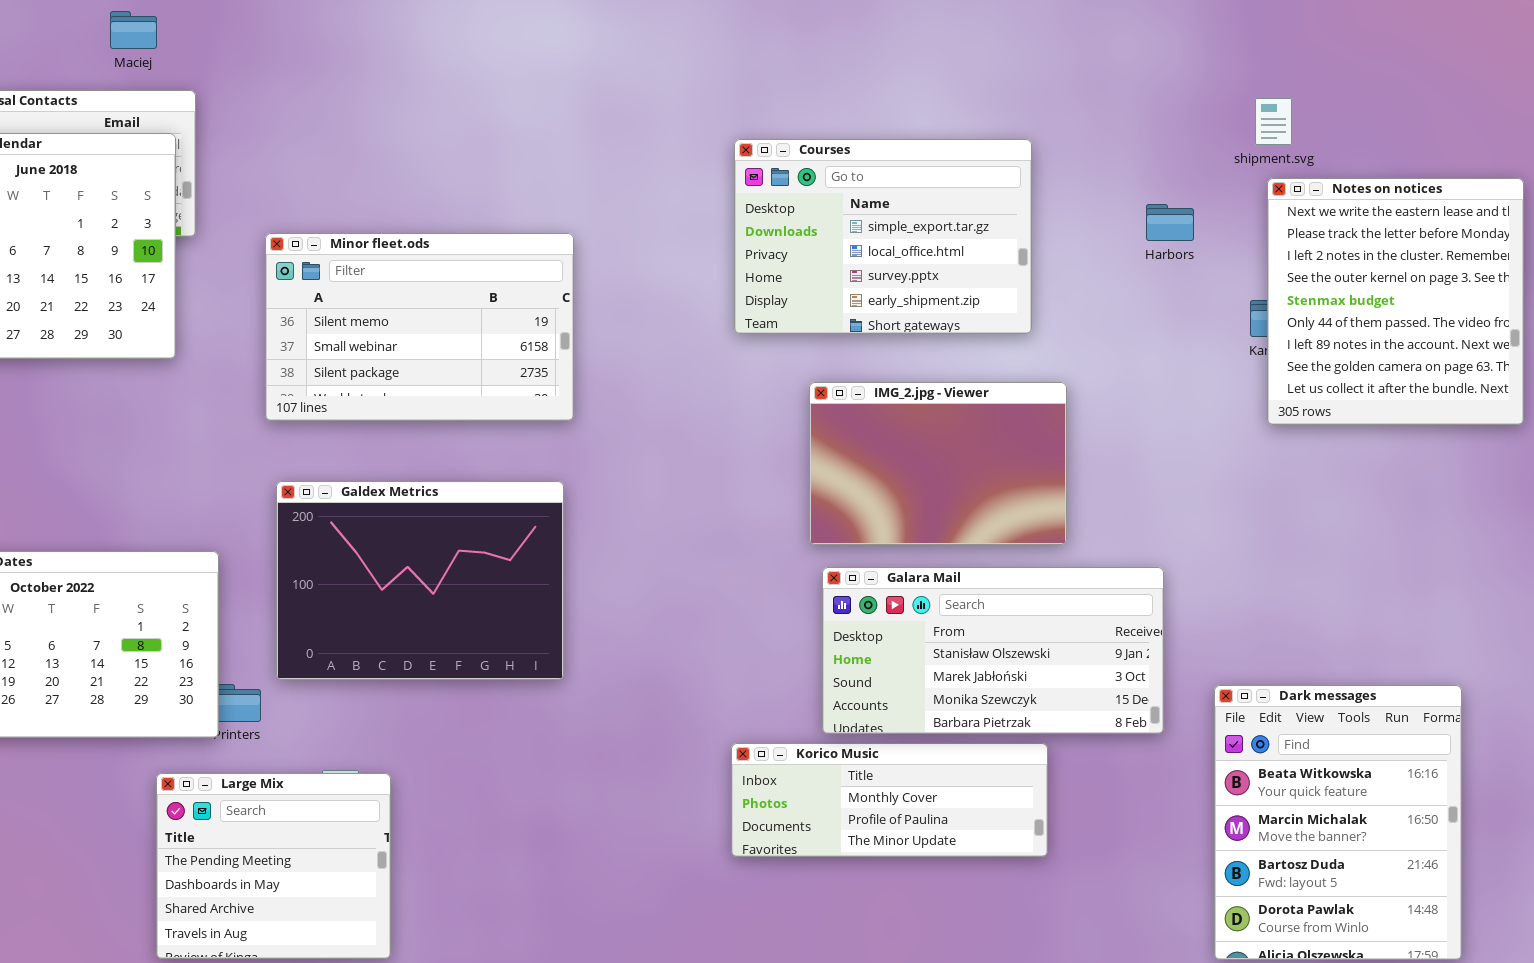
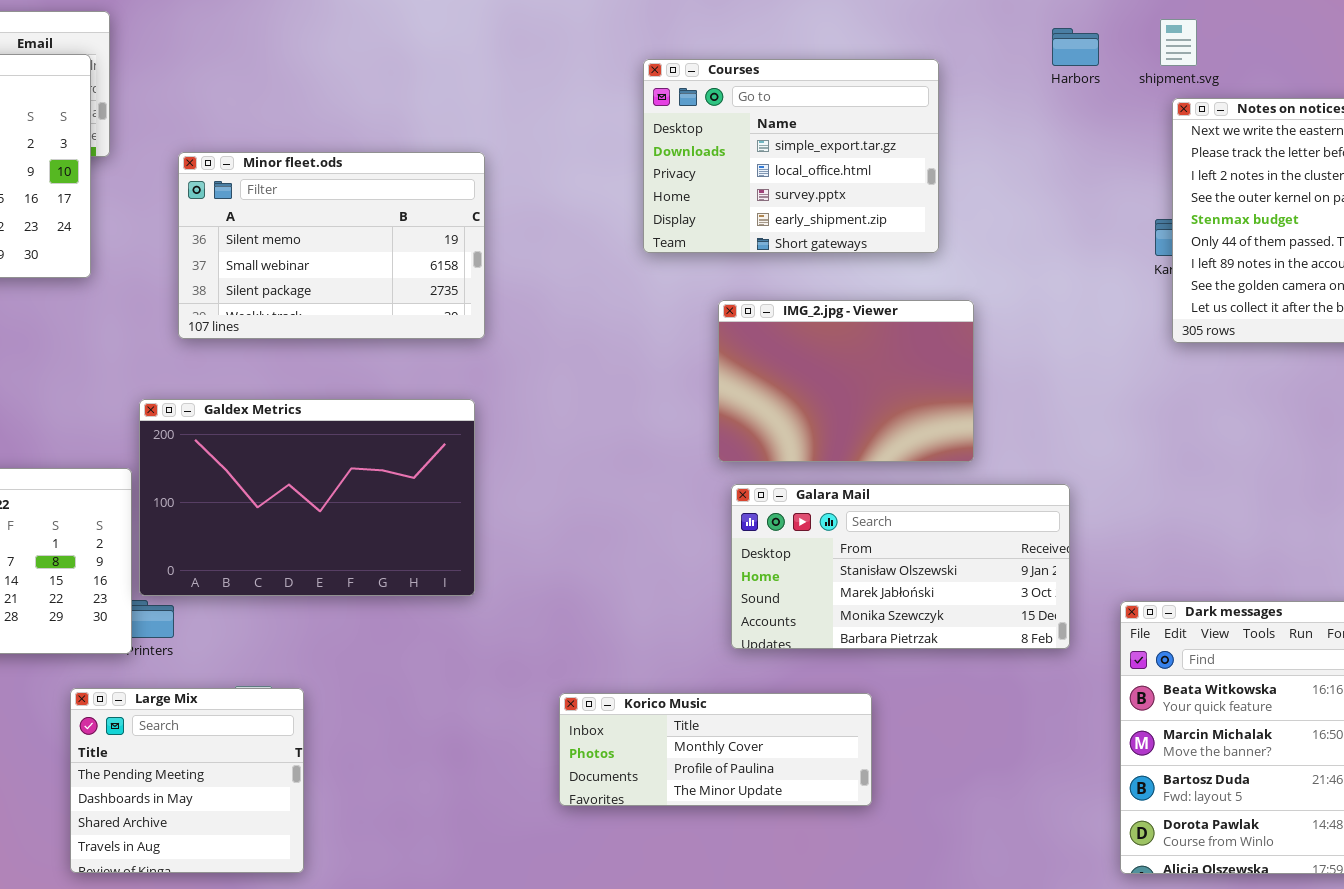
Harbors: [1146,204,1194,241] -> [1052,28,1099,66], moved
Galdex Metrics: [276,481,564,680] -> [139,399,475,596], resized
Korico Music: [731,743,1048,857] -> [559,693,872,806], moved

